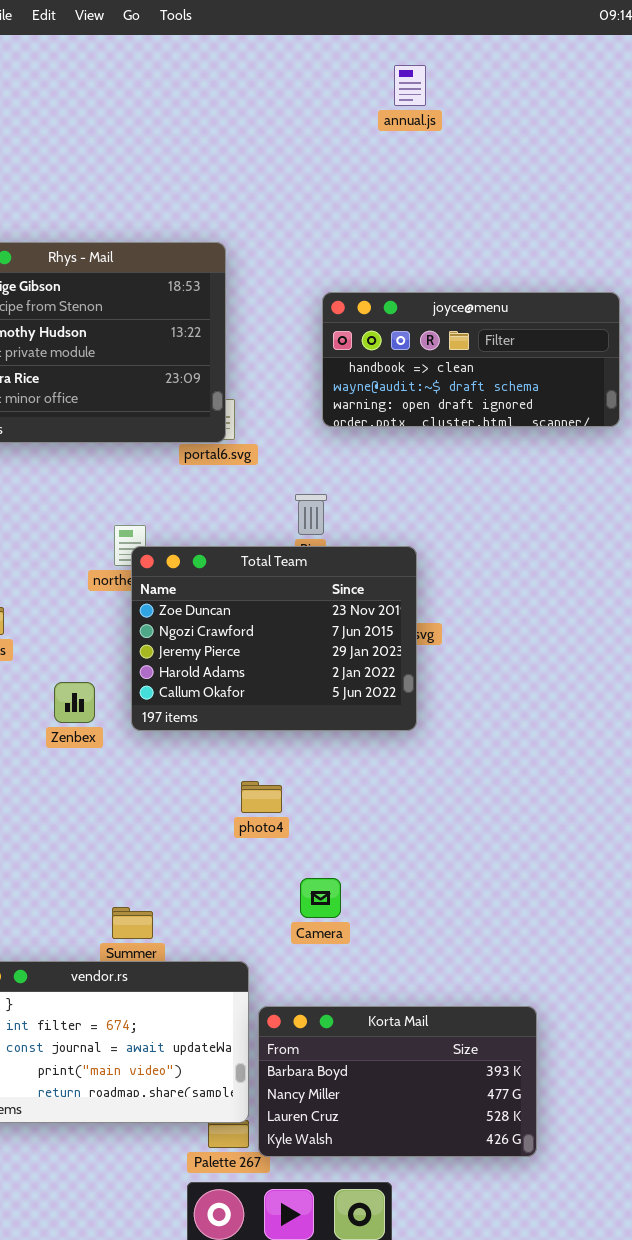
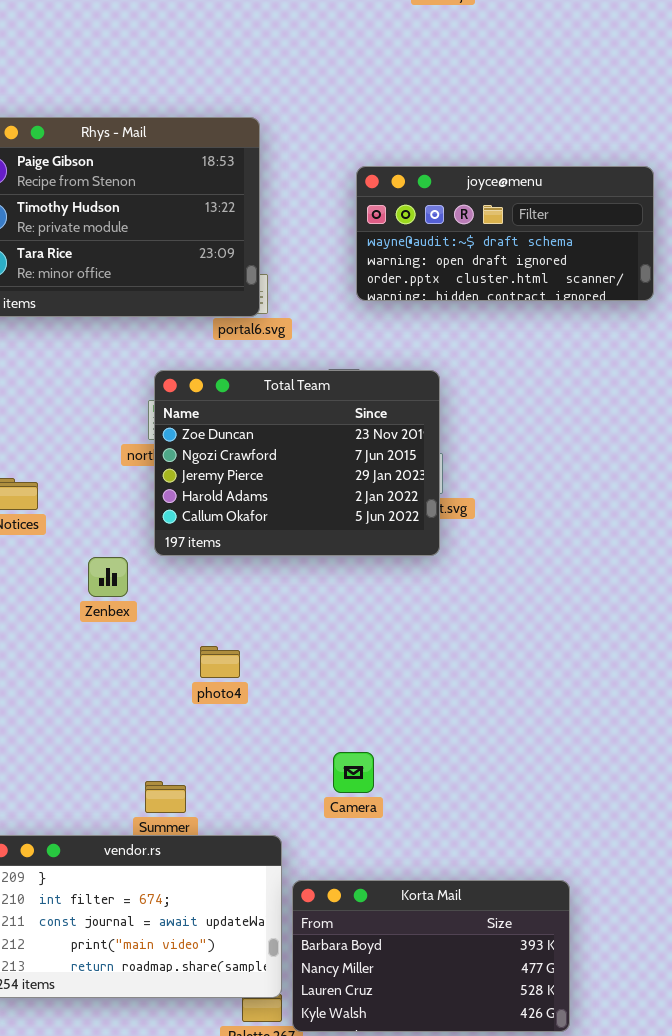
joyce@menu: [322,292,620,427] -> [356,166,654,301], scrolled down 1 row
Total Team: [131,546,417,731] -> [154,370,440,556], moved
photo4: [241,781,282,813] -> [200,646,240,678], moved

